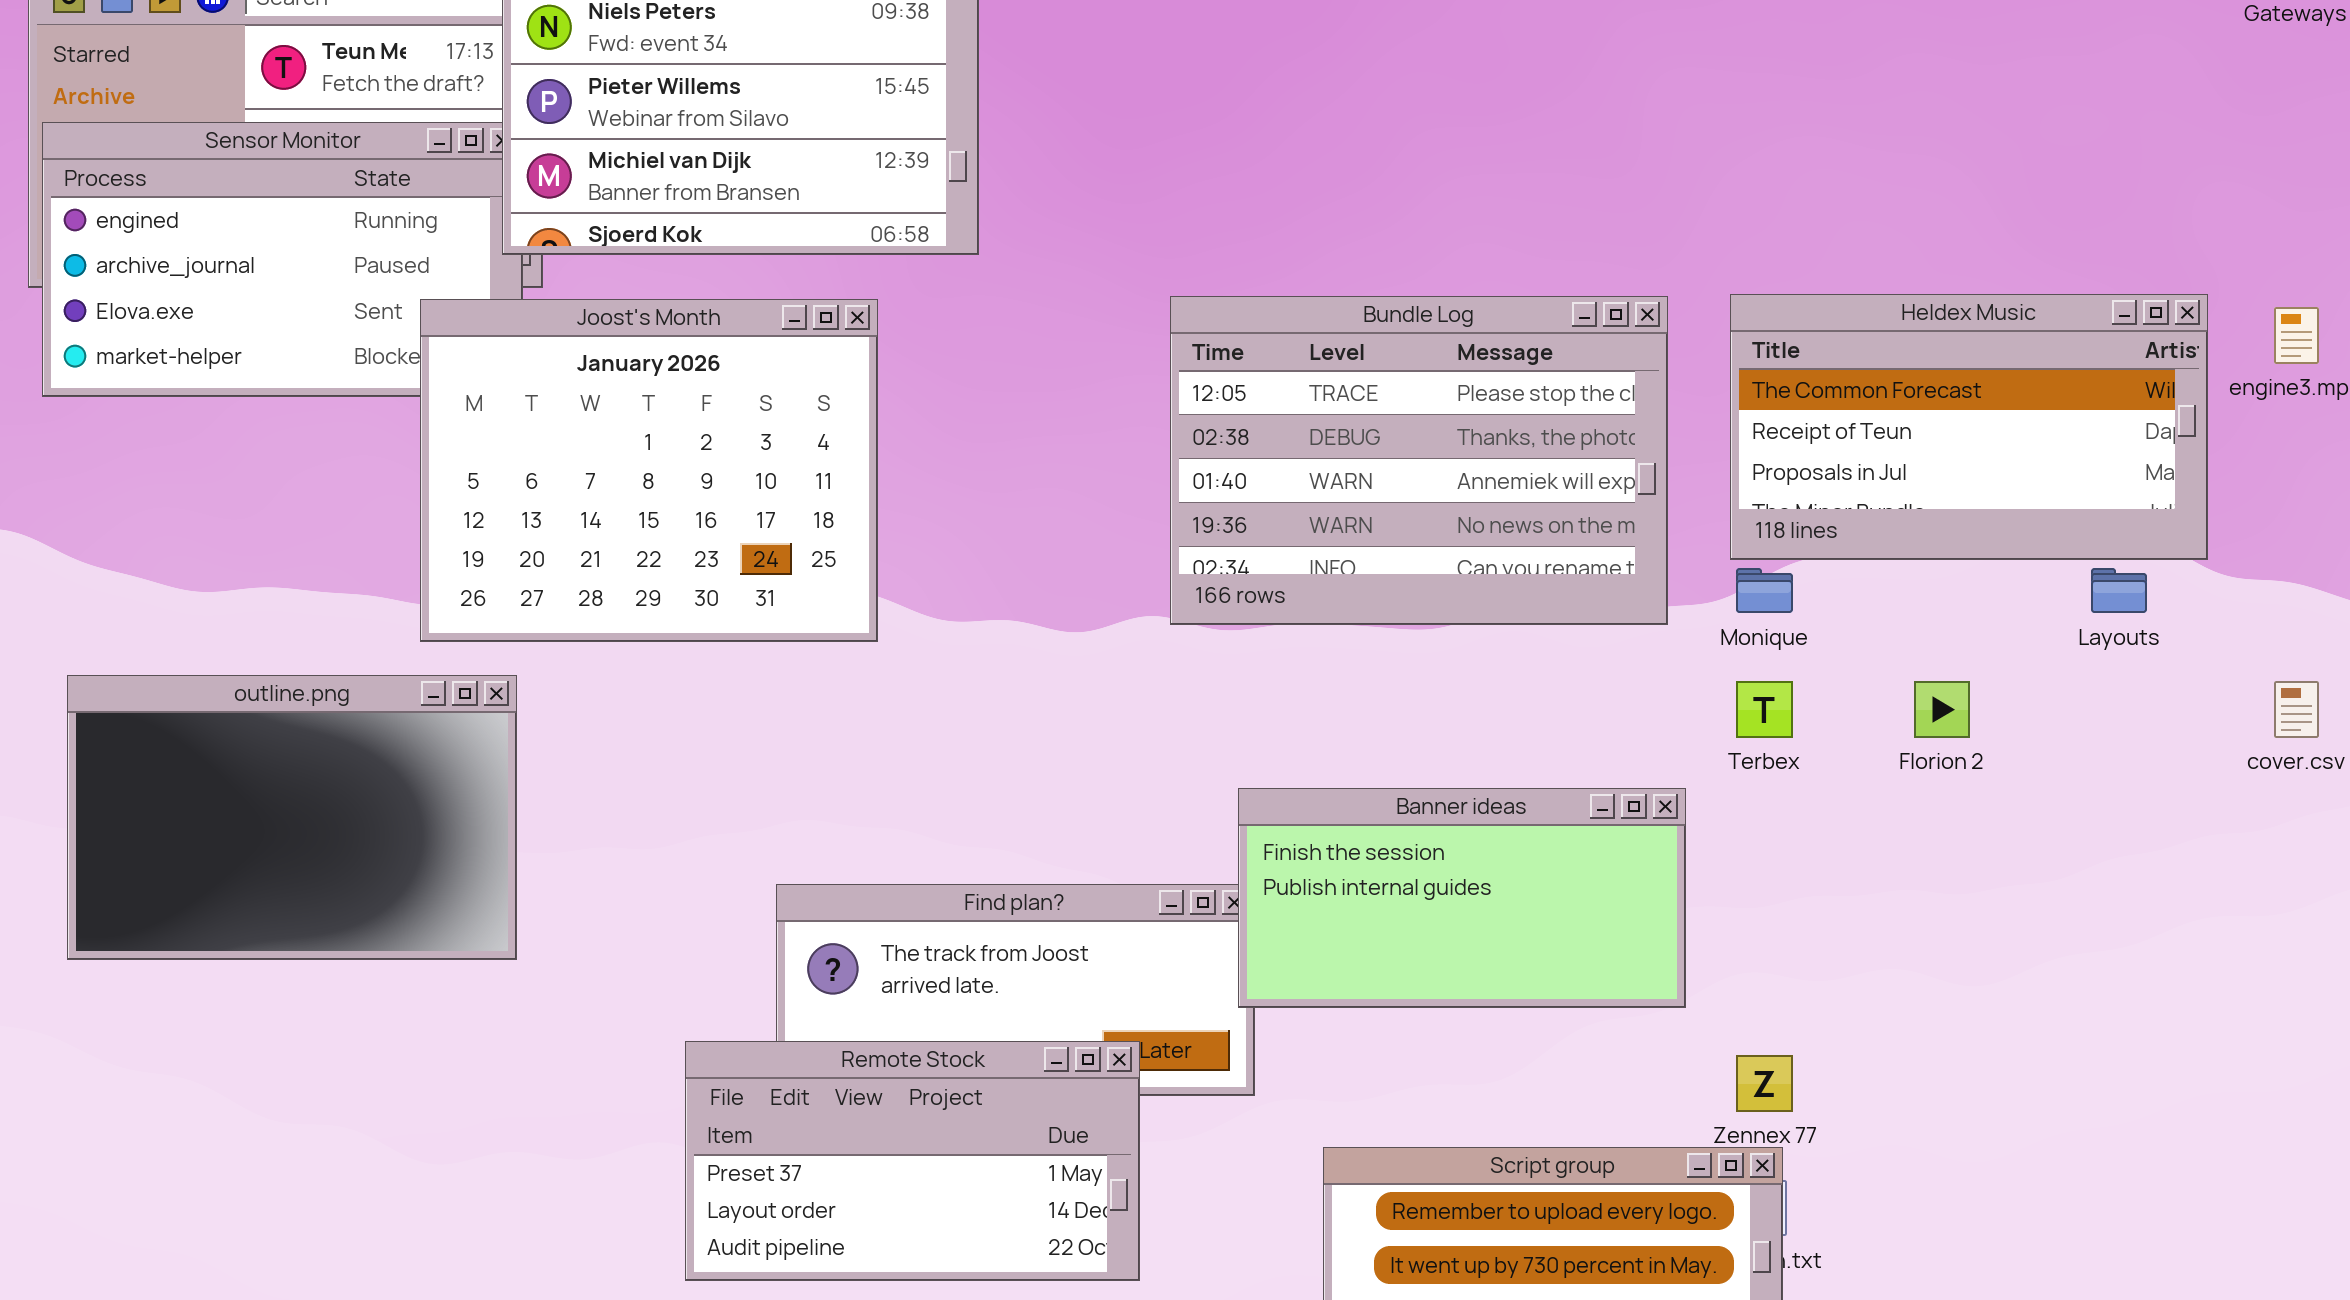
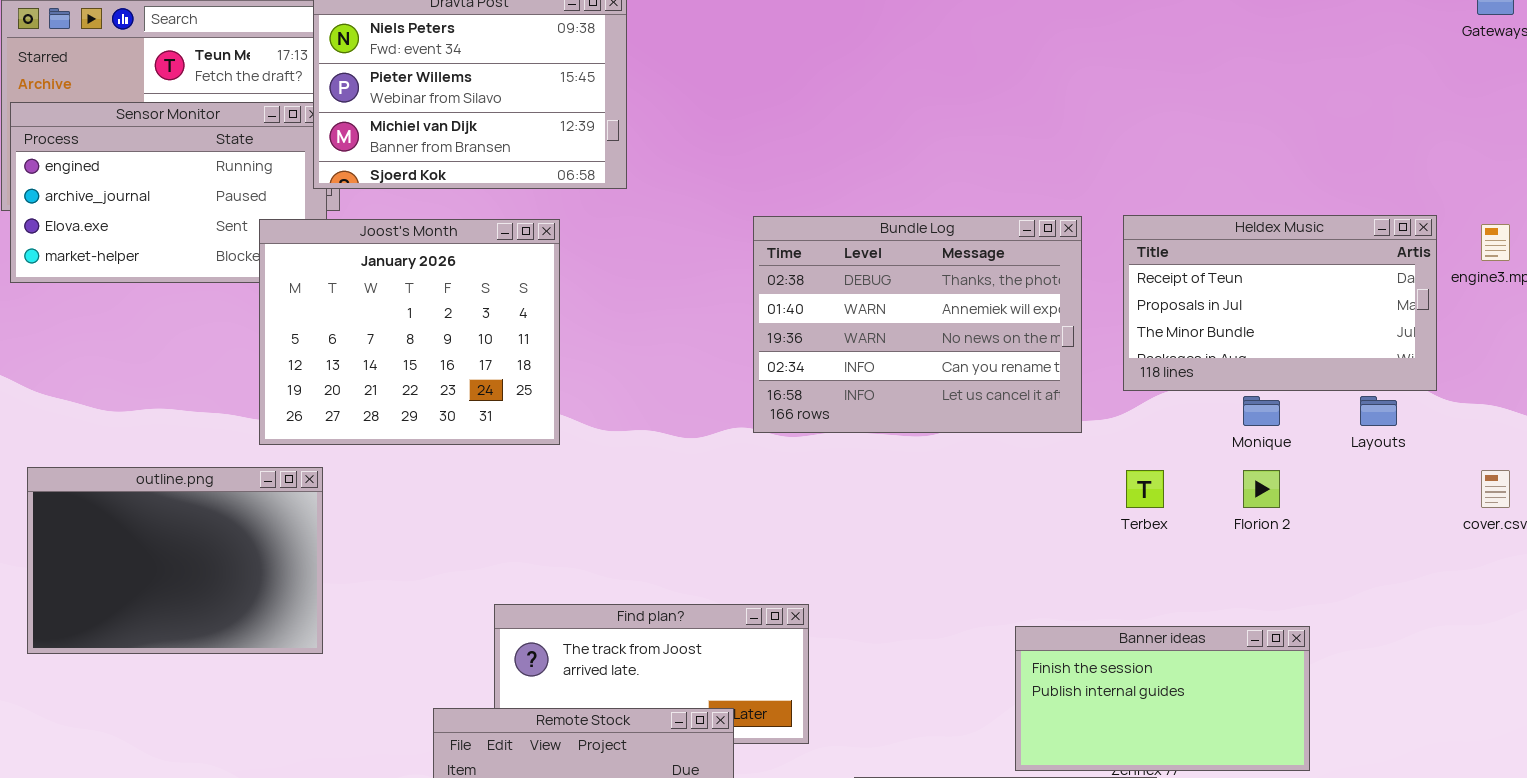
Heldex Music: [1730,294,2208,560] -> [1123,215,1437,391], scrolled down 1 row
Bundle Log: [1170,296,1668,625] -> [753,216,1082,433], scrolled down 1 row
Monique: [1736,568,1793,613] -> [1243,396,1280,426], moved
Banner ideas: [1238,788,1686,1008] -> [1015,626,1310,771], moved

